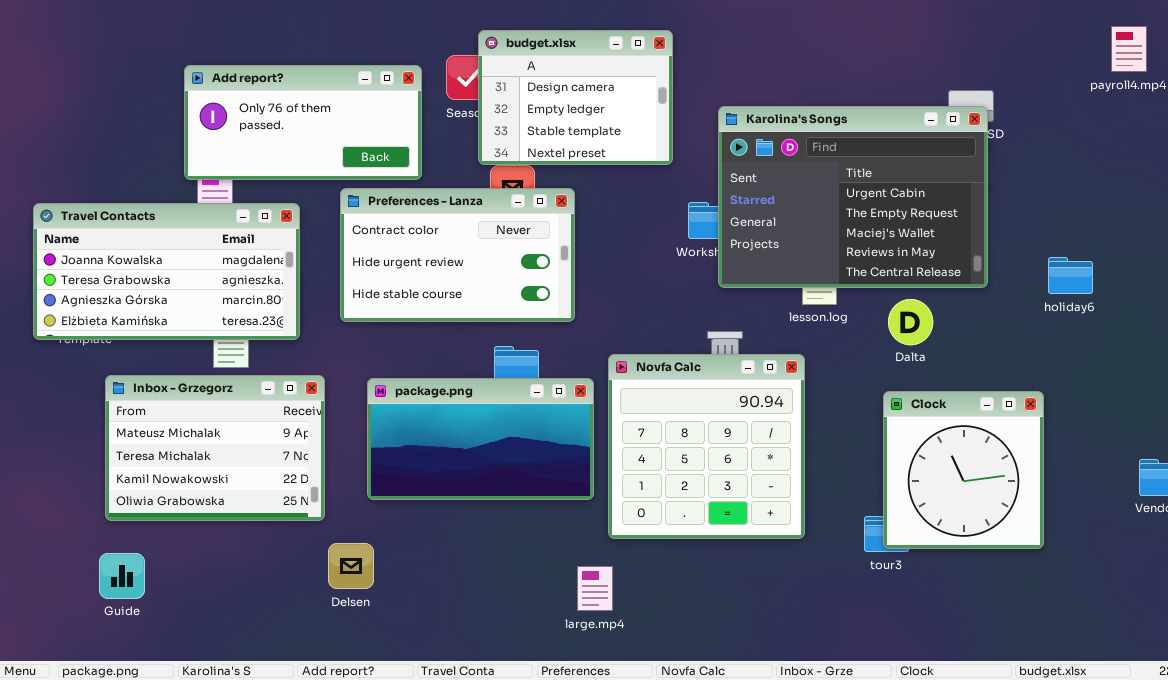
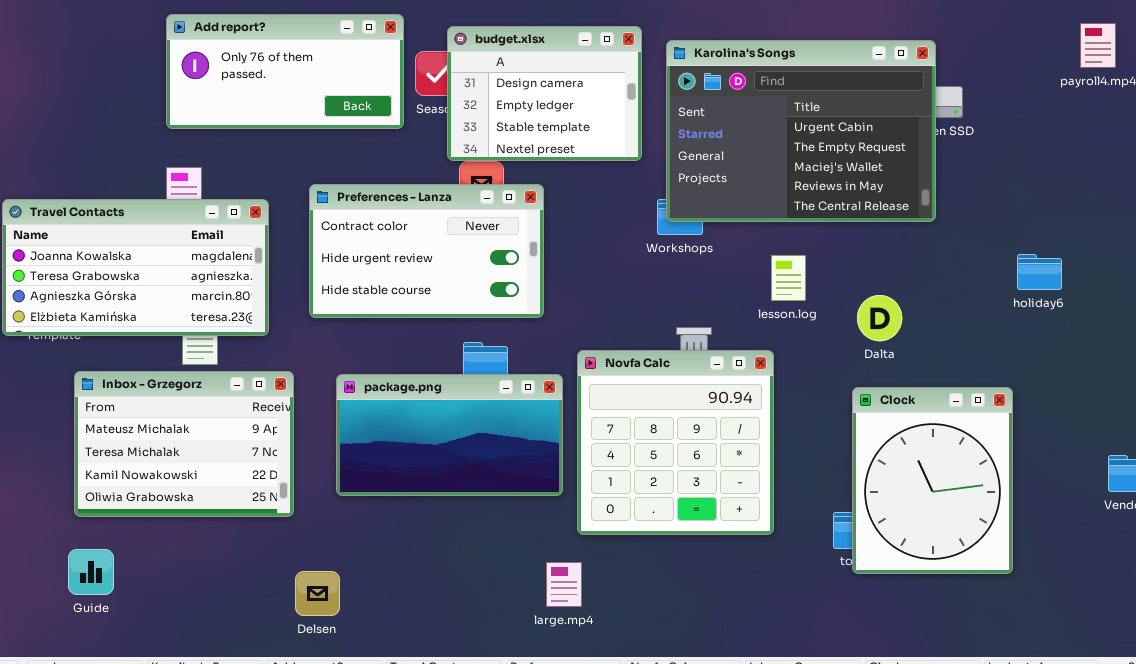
Add report?: [184,65,422,180] -> [166,14,404,129], moved
Karolina's Songs: [718,106,988,288] -> [666,40,936,222], moved
Clock: [883,391,1044,549] -> [852,387,1013,574], resized
Delsen: [328,543,374,589] -> [295,571,340,616], moved

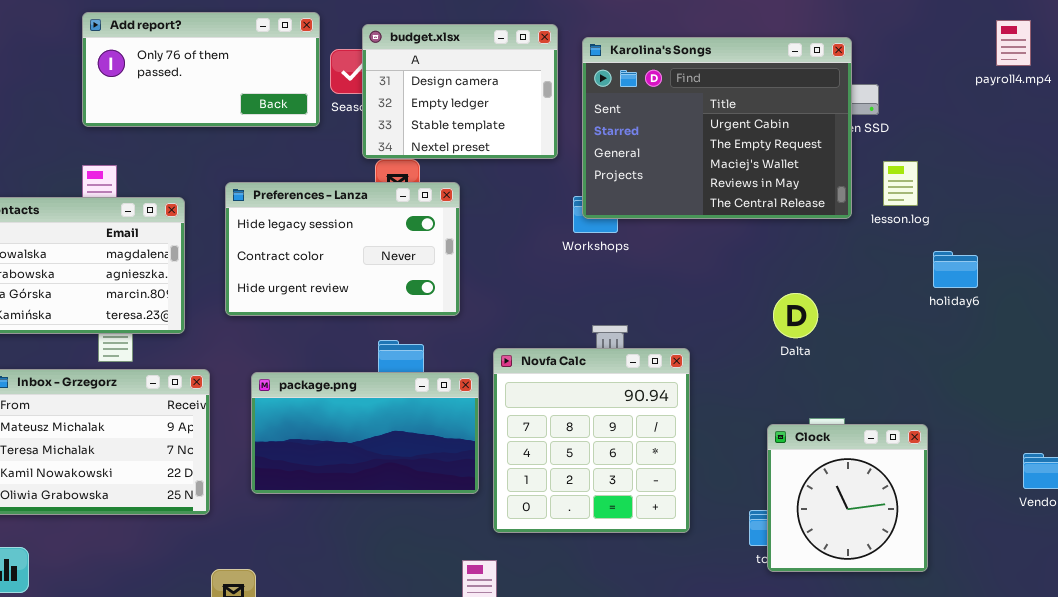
Preferences - Lanza: [309,184,544,318] -> [225,182,460,316], scrolled up 1 row
lesson.log: [771,255,806,301] -> [883,161,918,206], moved
Clock: [852,387,1013,574] -> [767,424,928,572], resized

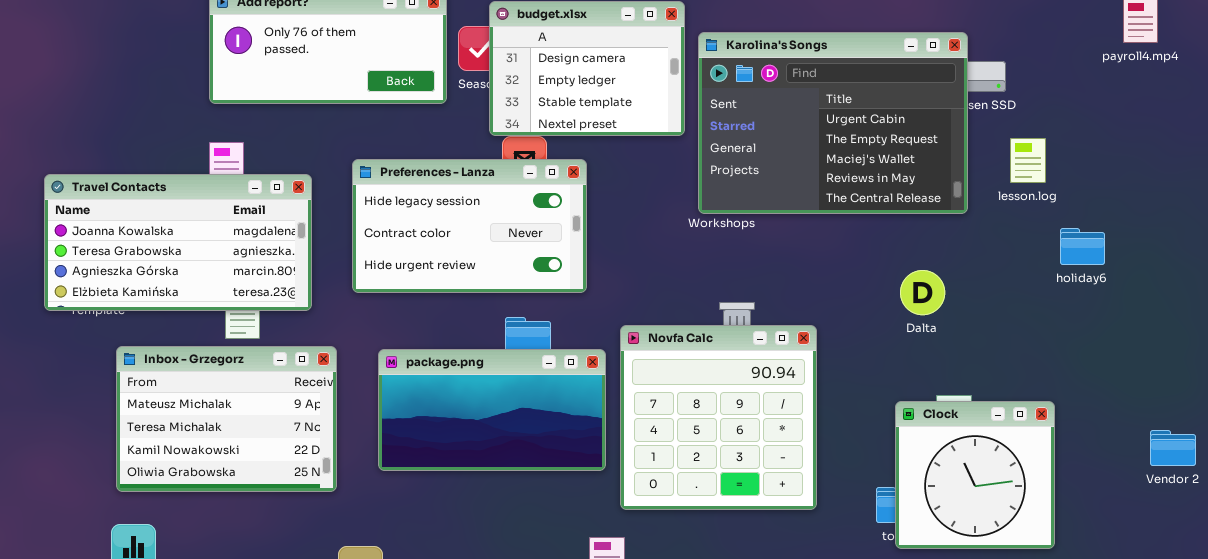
Karolina's Songs: [582,37,852,219] -> [698,32,968,214], moved

